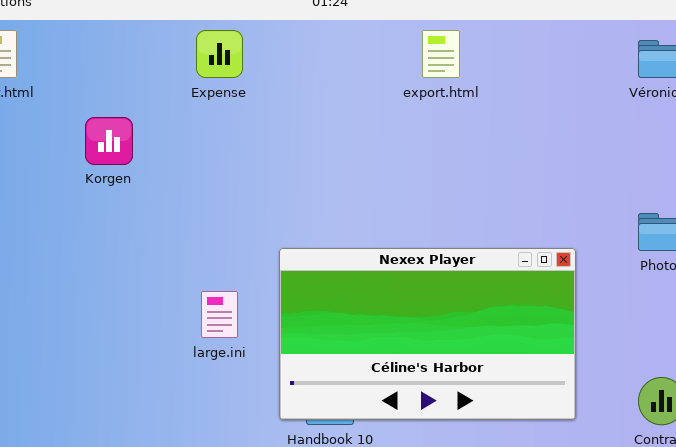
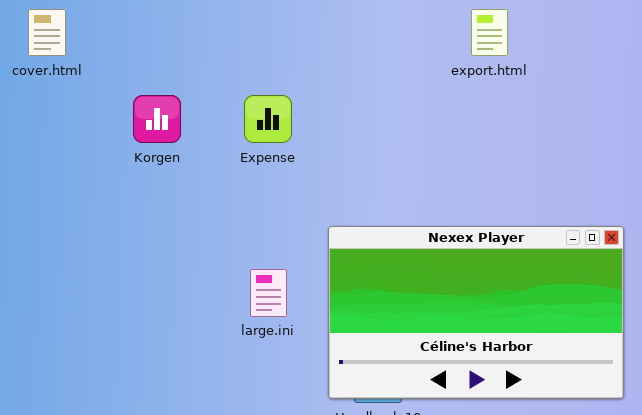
Expense: [196,30,243,78] -> [244,95,292,143], moved

